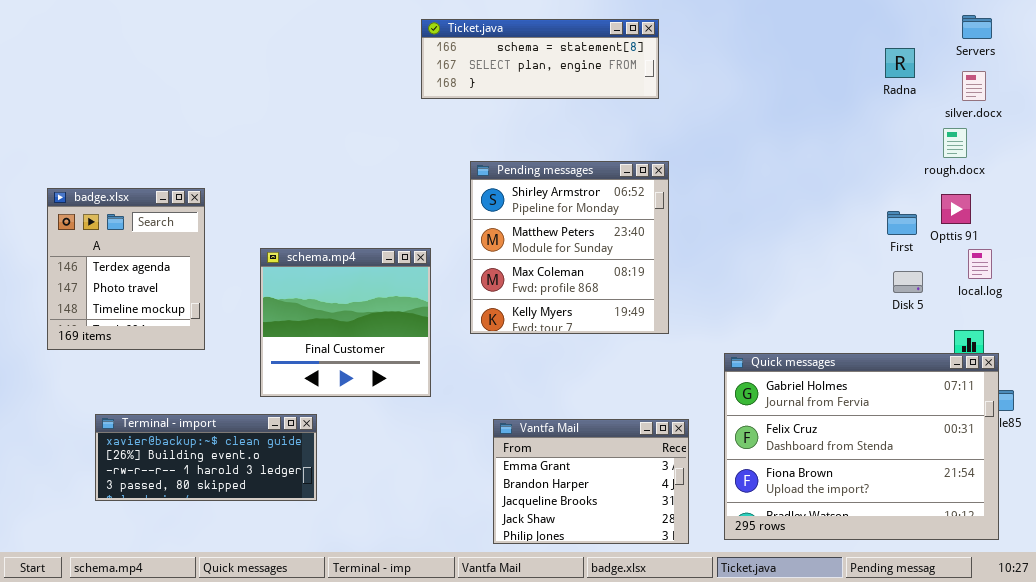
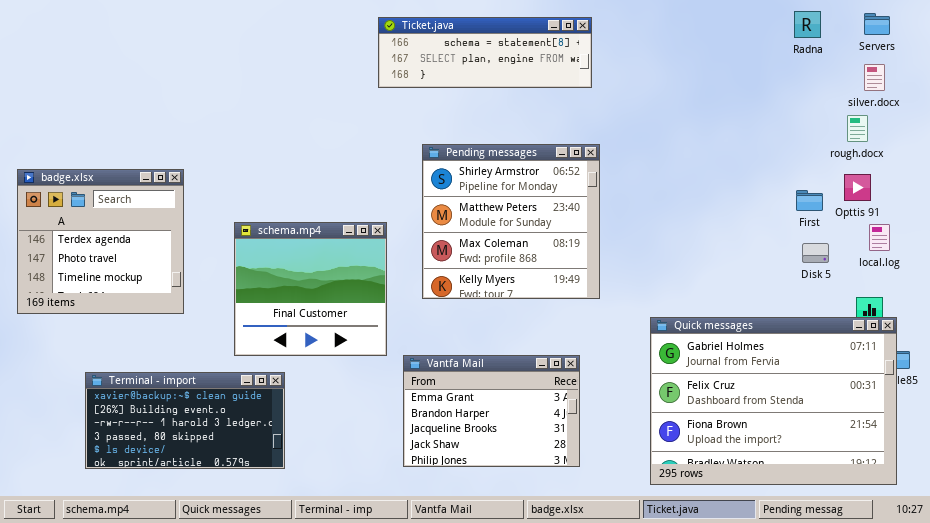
Radna: [885,48,915,78] -> [794,11,821,38], moved
badge.xlsx: [47,188,205,350] -> [17,169,184,314], resized
Terminal - import: [95,414,317,501] -> [85,372,285,469], resized
Vantfa Mail: [493,419,689,544] -> [403,355,580,467], moved

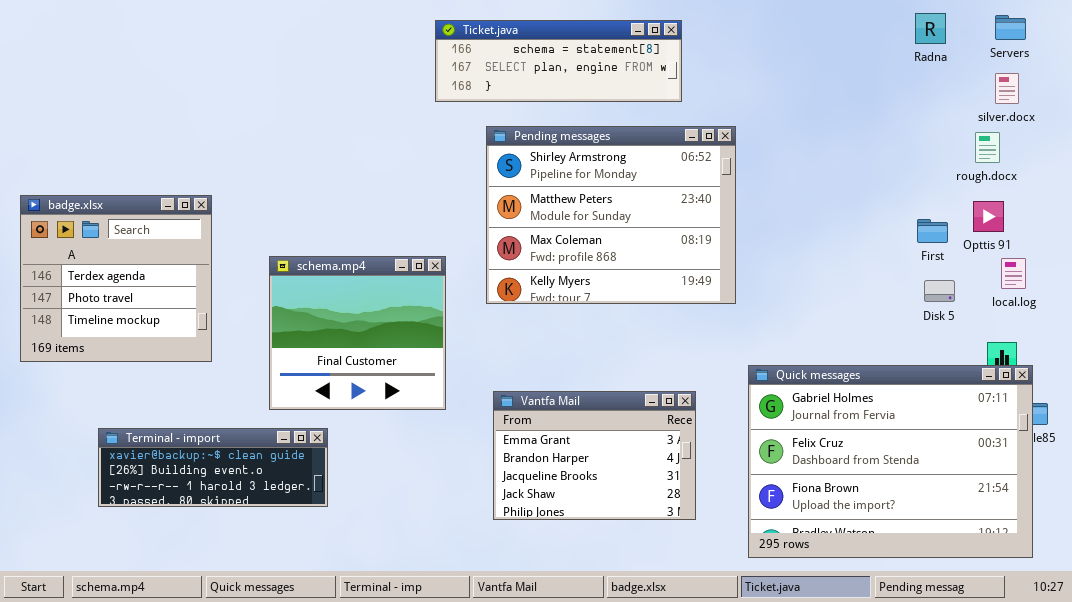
Pending messages: [422,144,600,299] -> [486,126,736,304], moved, resized
Vantfa Mail: [403,355,580,467] -> [493,391,696,520], moved
Terminal - import: [85,372,285,469] -> [98,428,328,507], resized

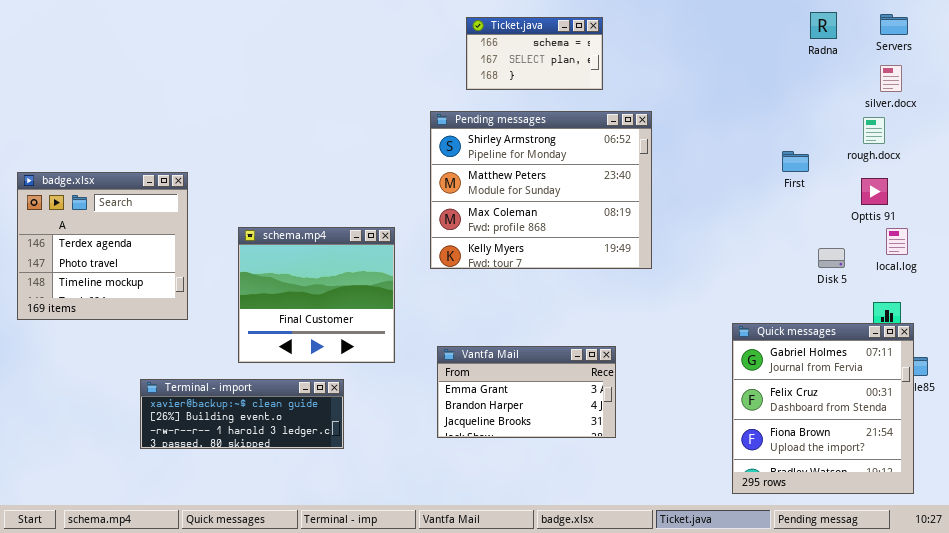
Ticket.java: [435,20,682,102] -> [466,17,603,90], resized
First: [917,219,948,243] -> [782,151,809,172], moved
Quick messages: [748,365,1033,558] -> [732,323,914,494], resized
Vantfa Mail: [493,391,696,520] -> [437,346,616,438], resized
Terminal - import: [98,428,328,507] -> [140,379,344,449], moved

